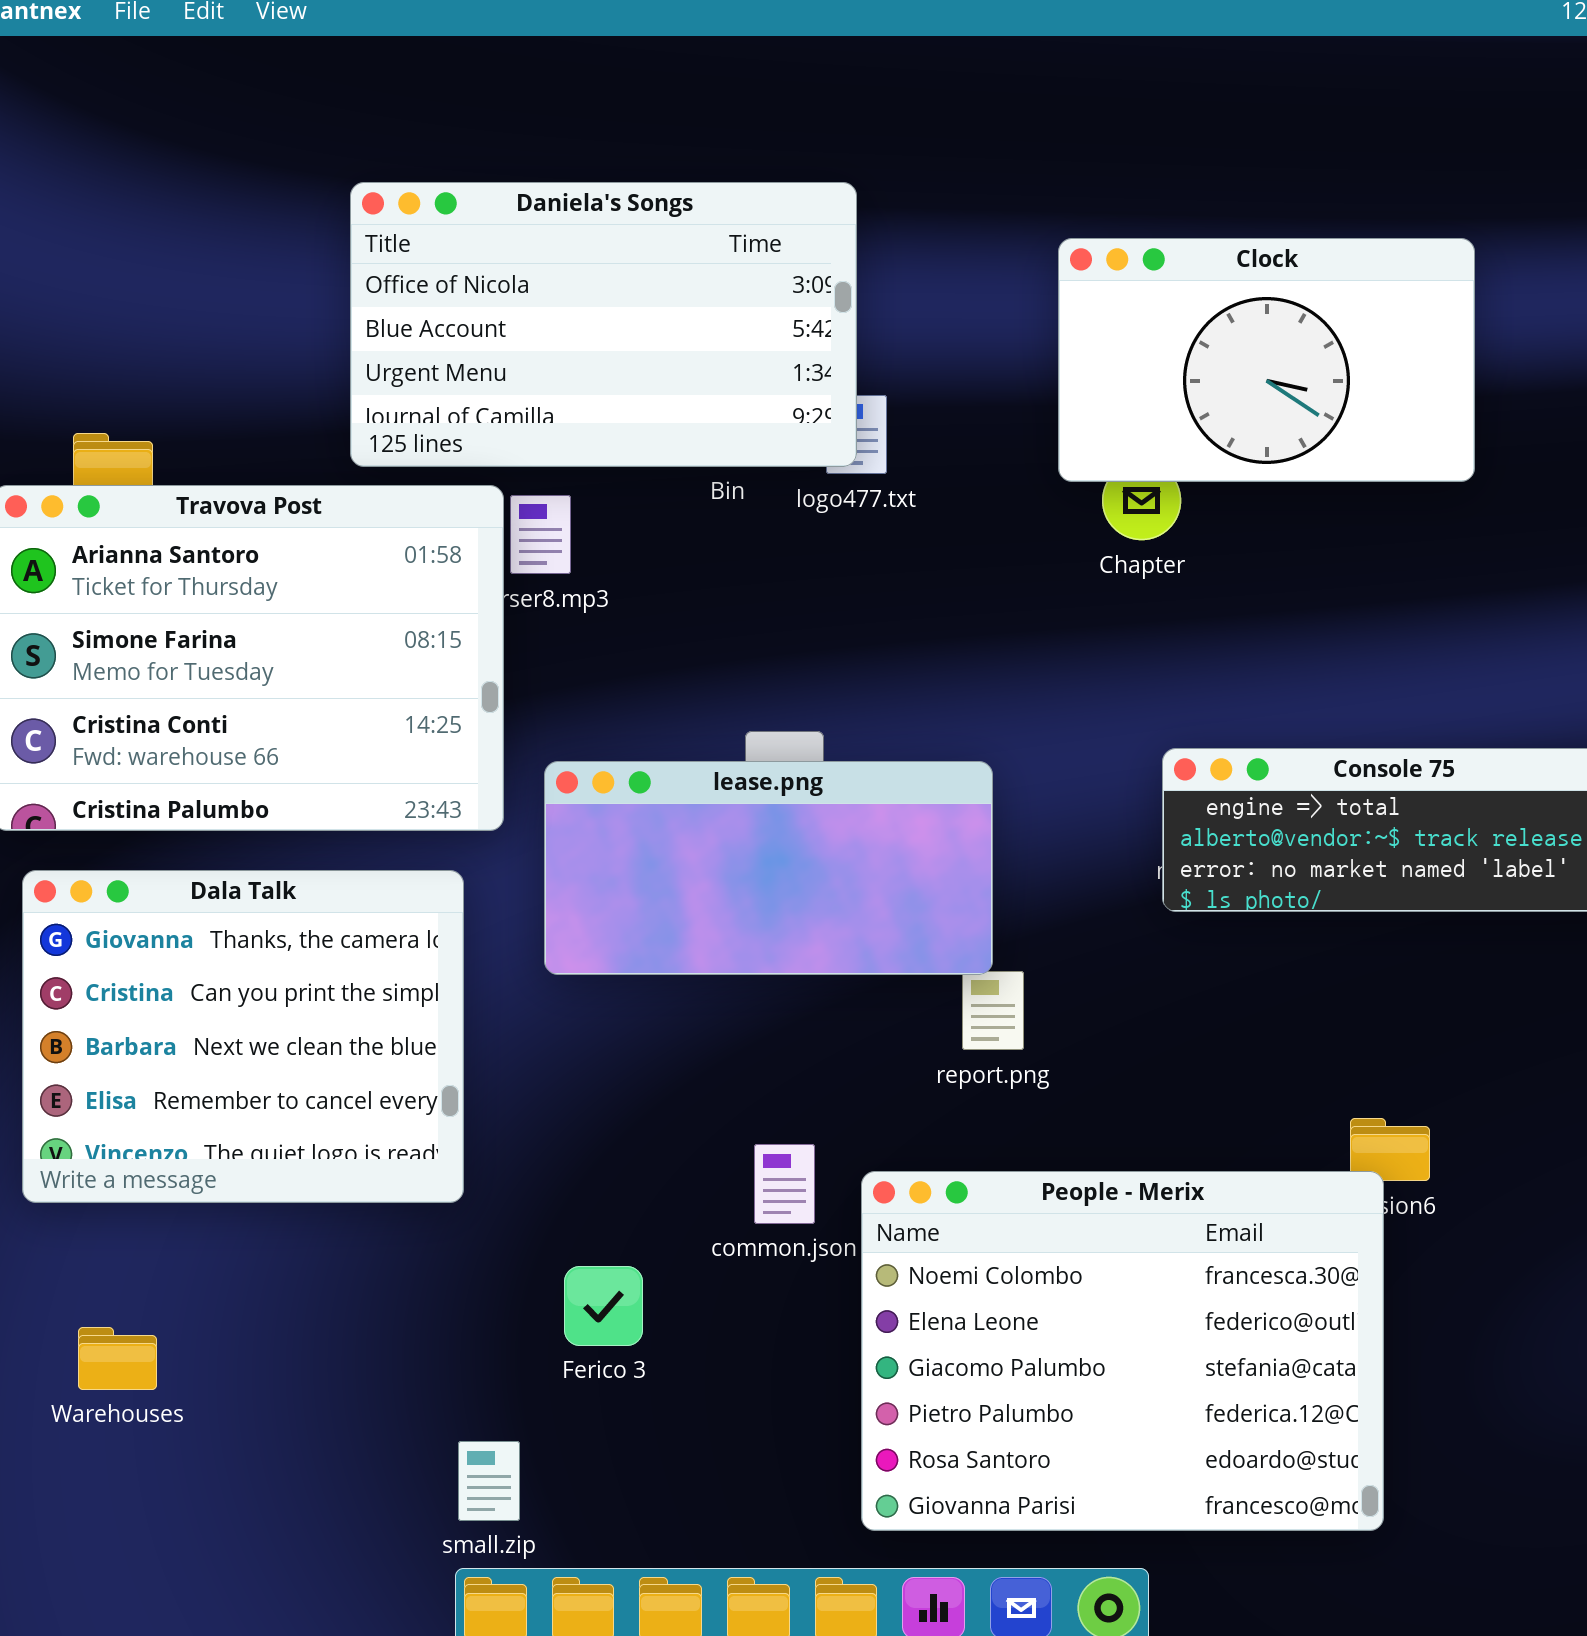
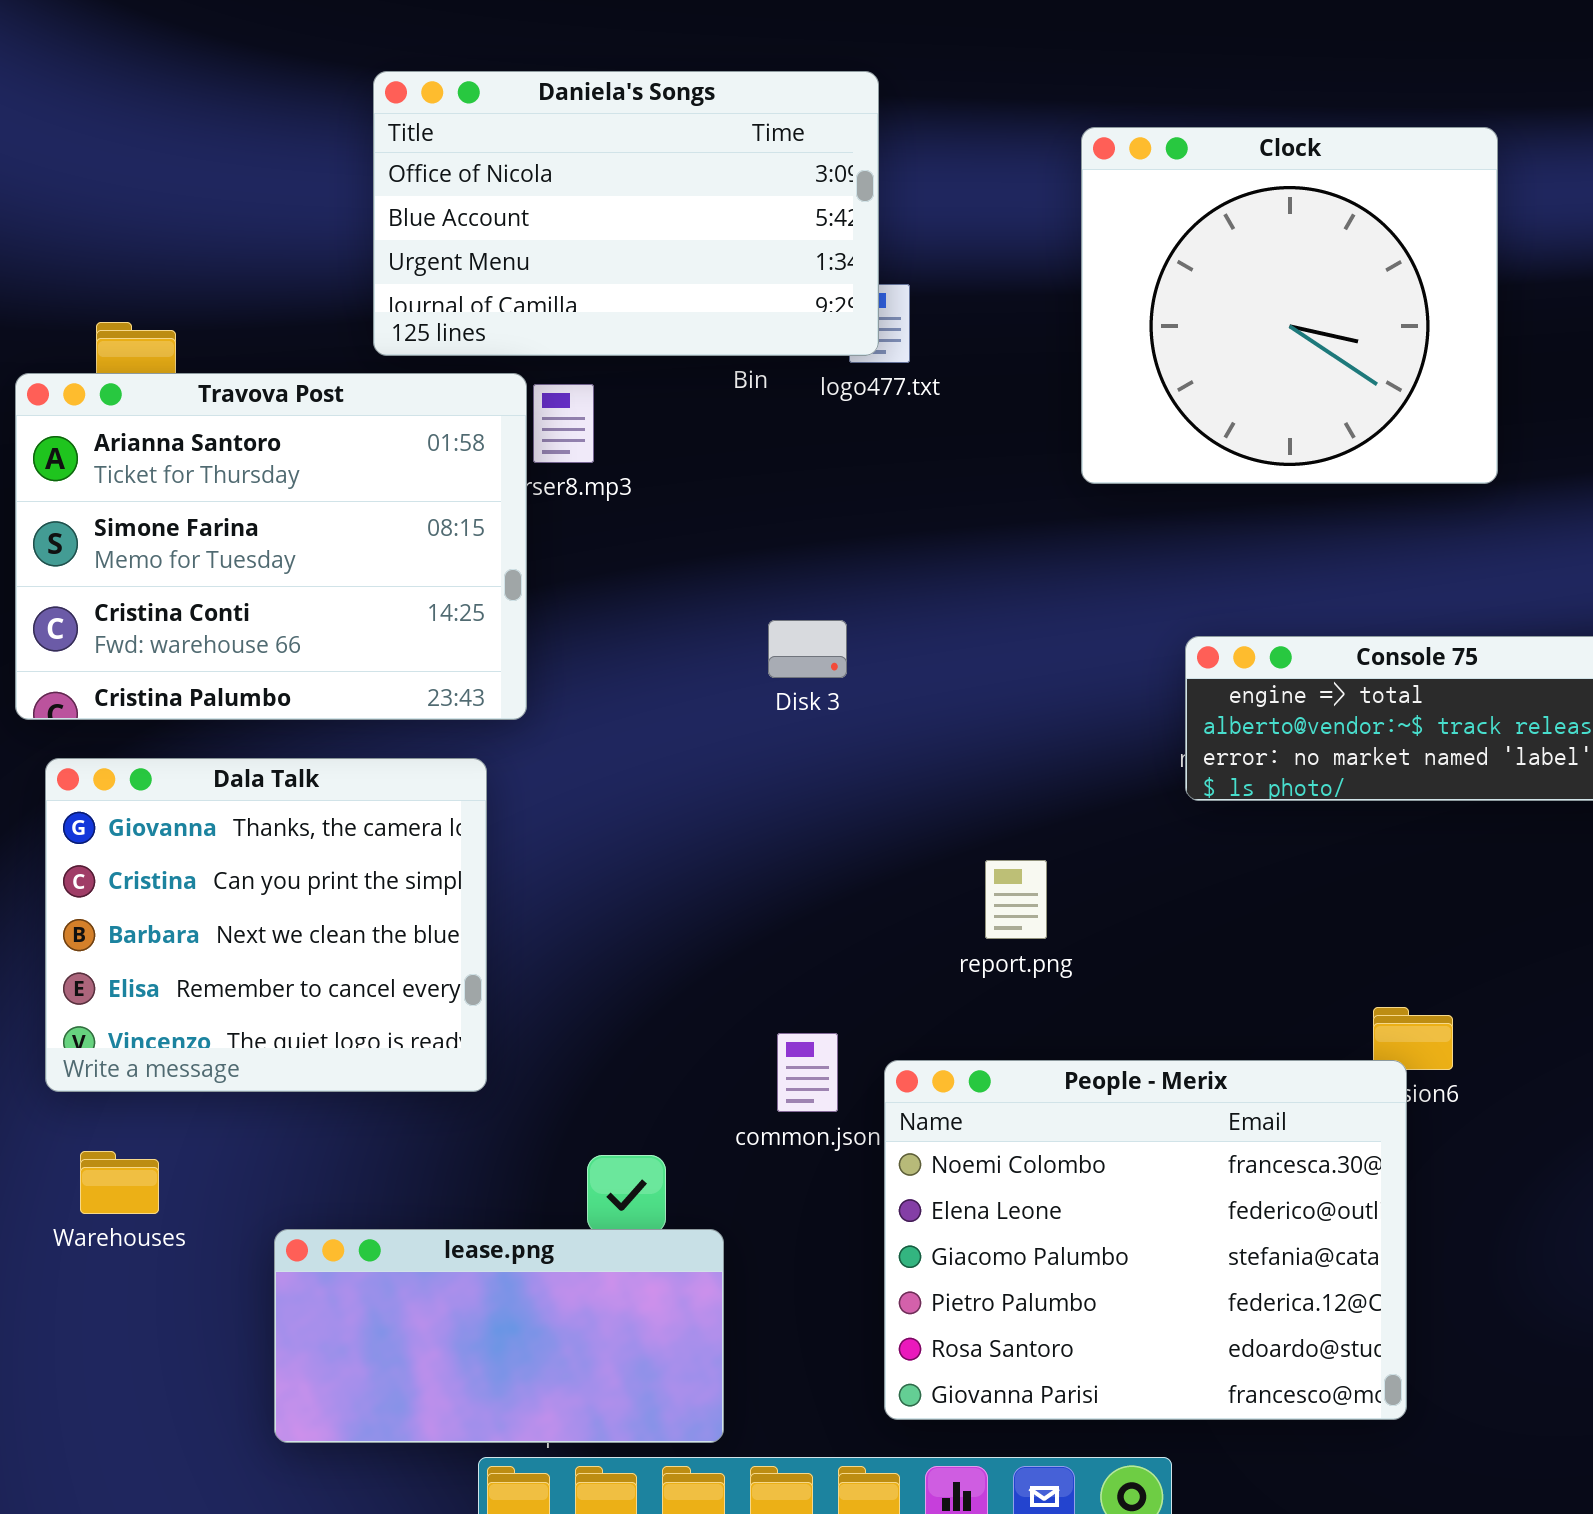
Clock: [1058,238,1475,482] -> [1081,127,1498,484], resized
lease.png: [544,761,993,975] -> [274,1229,724,1443], moved
Warehouses: [78,1327,157,1390] -> [80,1151,159,1214], moved

